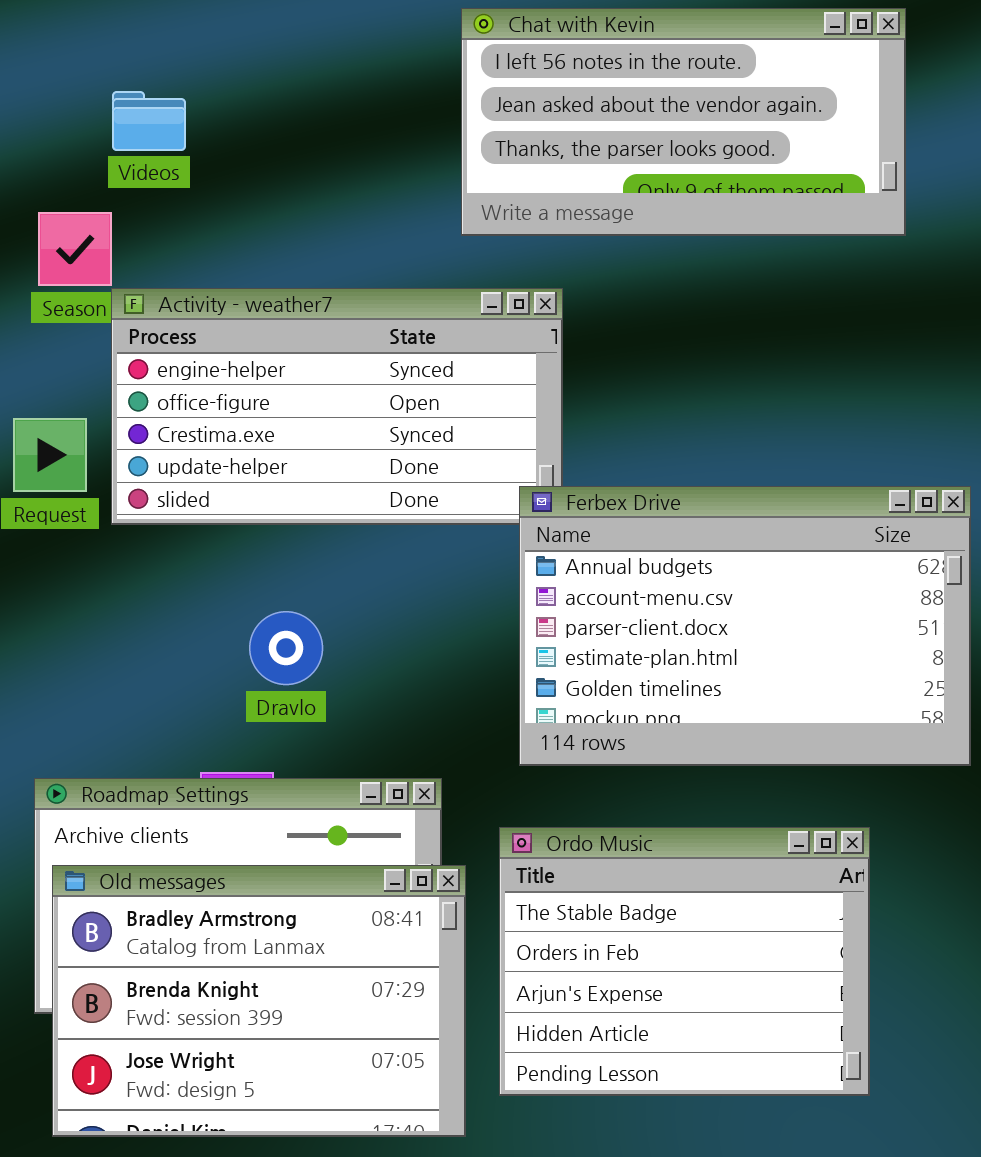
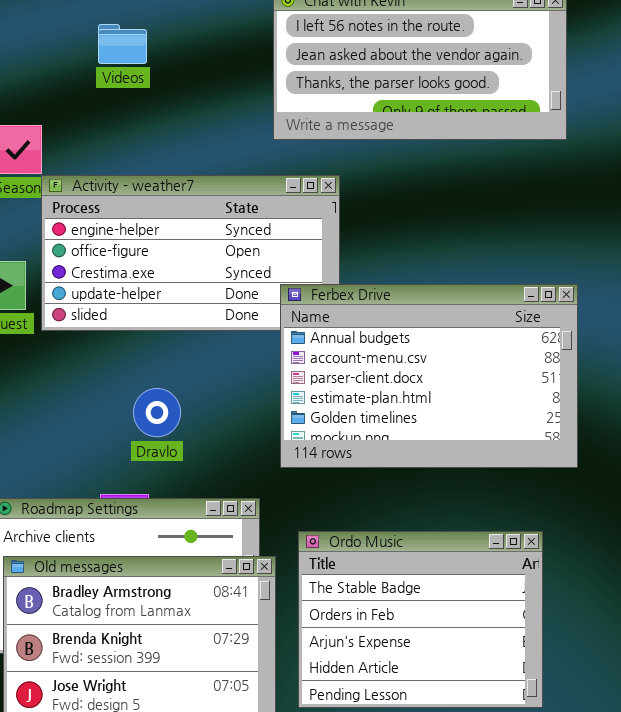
Videos: [112,91,186,151] -> [98,24,147,64], moved
Ferbex Drive: [519,486,971,766] -> [280,284,578,468], moved

